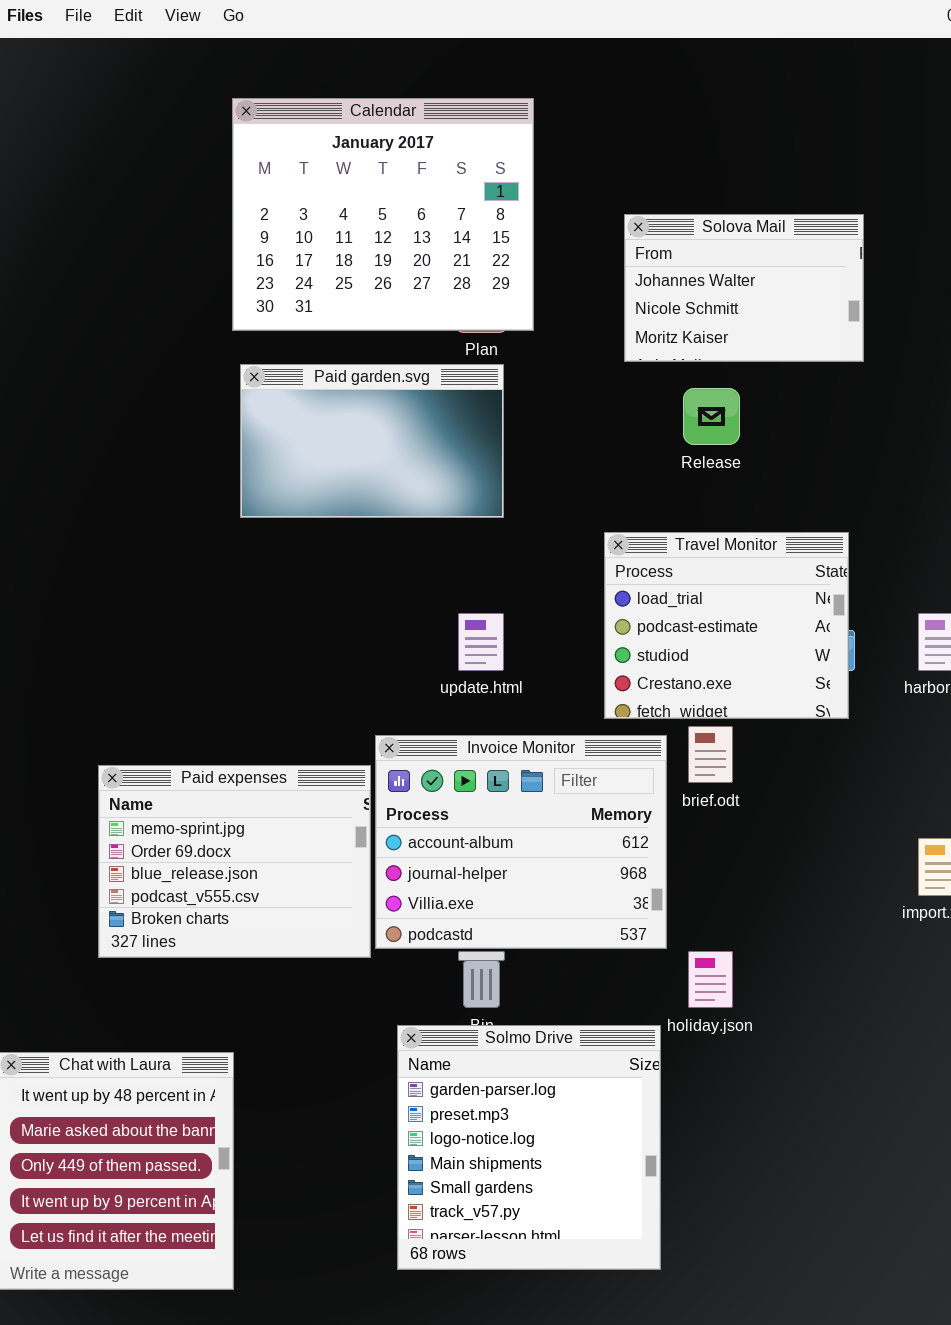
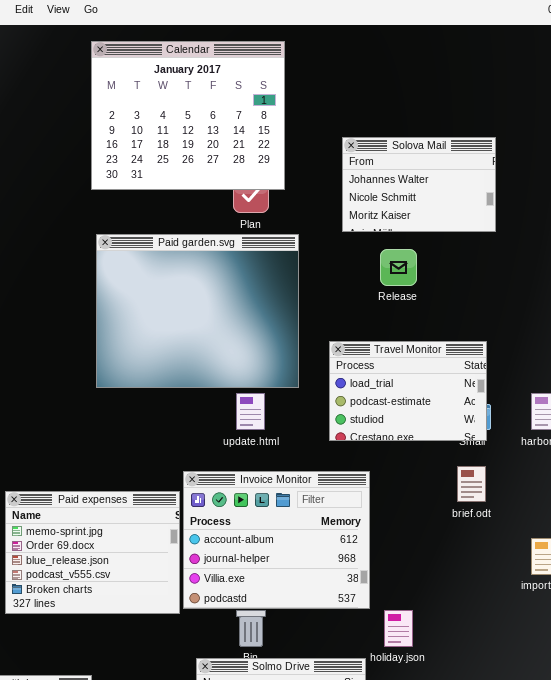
Calendar: [232,98,534,331] -> [91,41,285,190], moved
Paid garden.svg: [240,364,504,518] -> [96,234,299,388], resized
Travel Monitor: [604,532,849,719] -> [329,341,487,441], resized
brief.odt: [688,726,733,783] -> [457,466,486,502], moved

